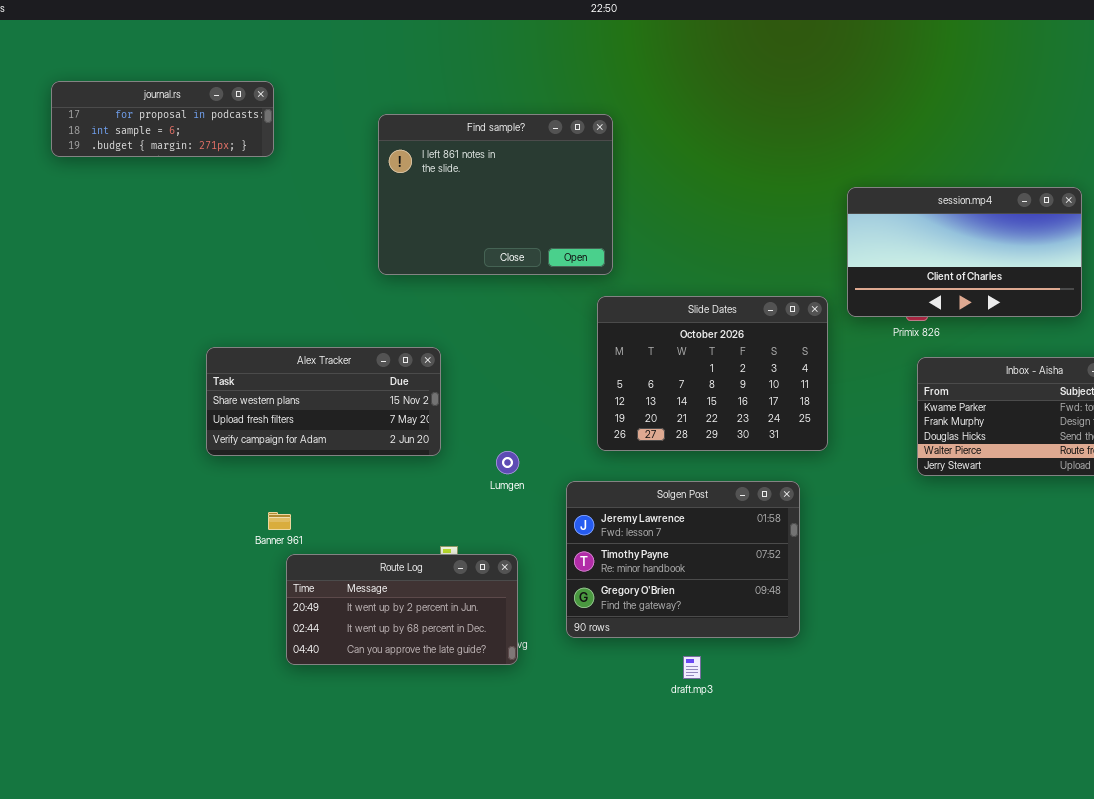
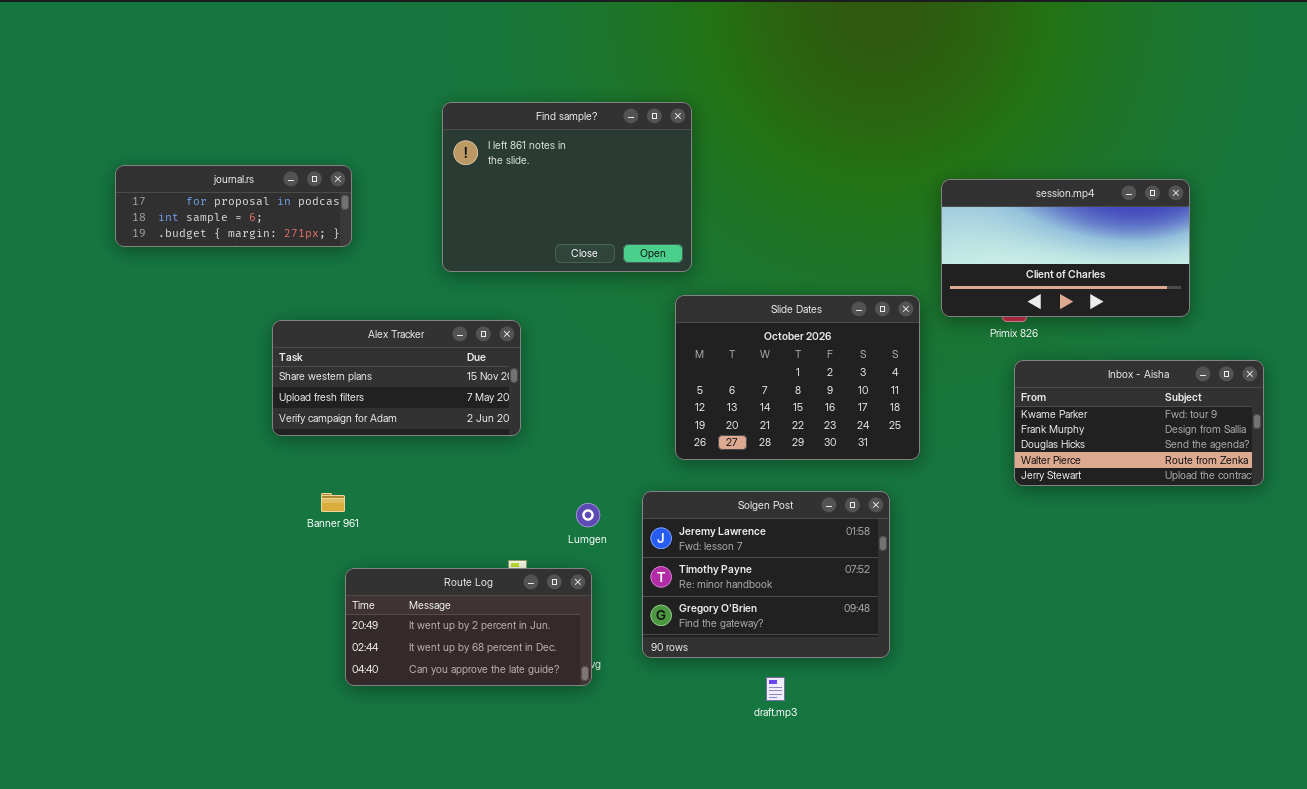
journal.rs: [51,81,274,157] -> [115,165,352,247], moved
Alex Tracker: [206,347,441,456] -> [272,320,521,436], moved
Lumgen: [496,451,519,474] -> [576,503,600,527], moved
Banner 961: [268,512,291,530] -> [321,493,345,512], moved

